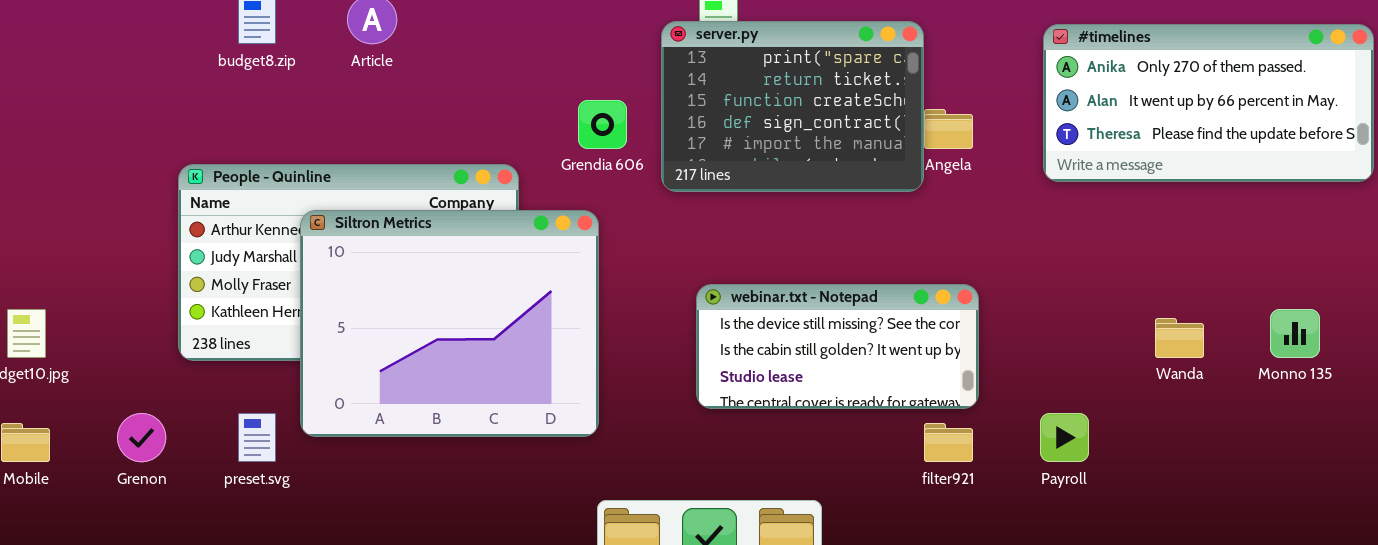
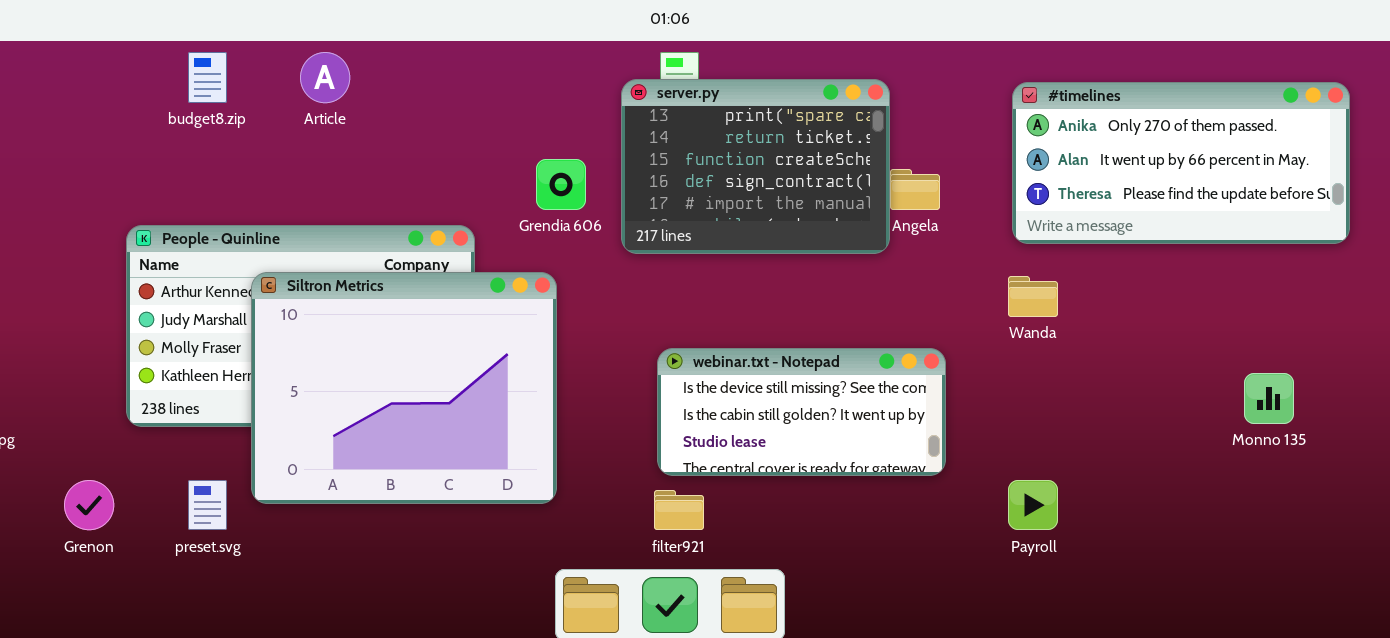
Wanda: [1155,318,1204,358] -> [1008,276,1058,317], moved
filter921: [924,423,973,462] -> [654,490,704,530], moved

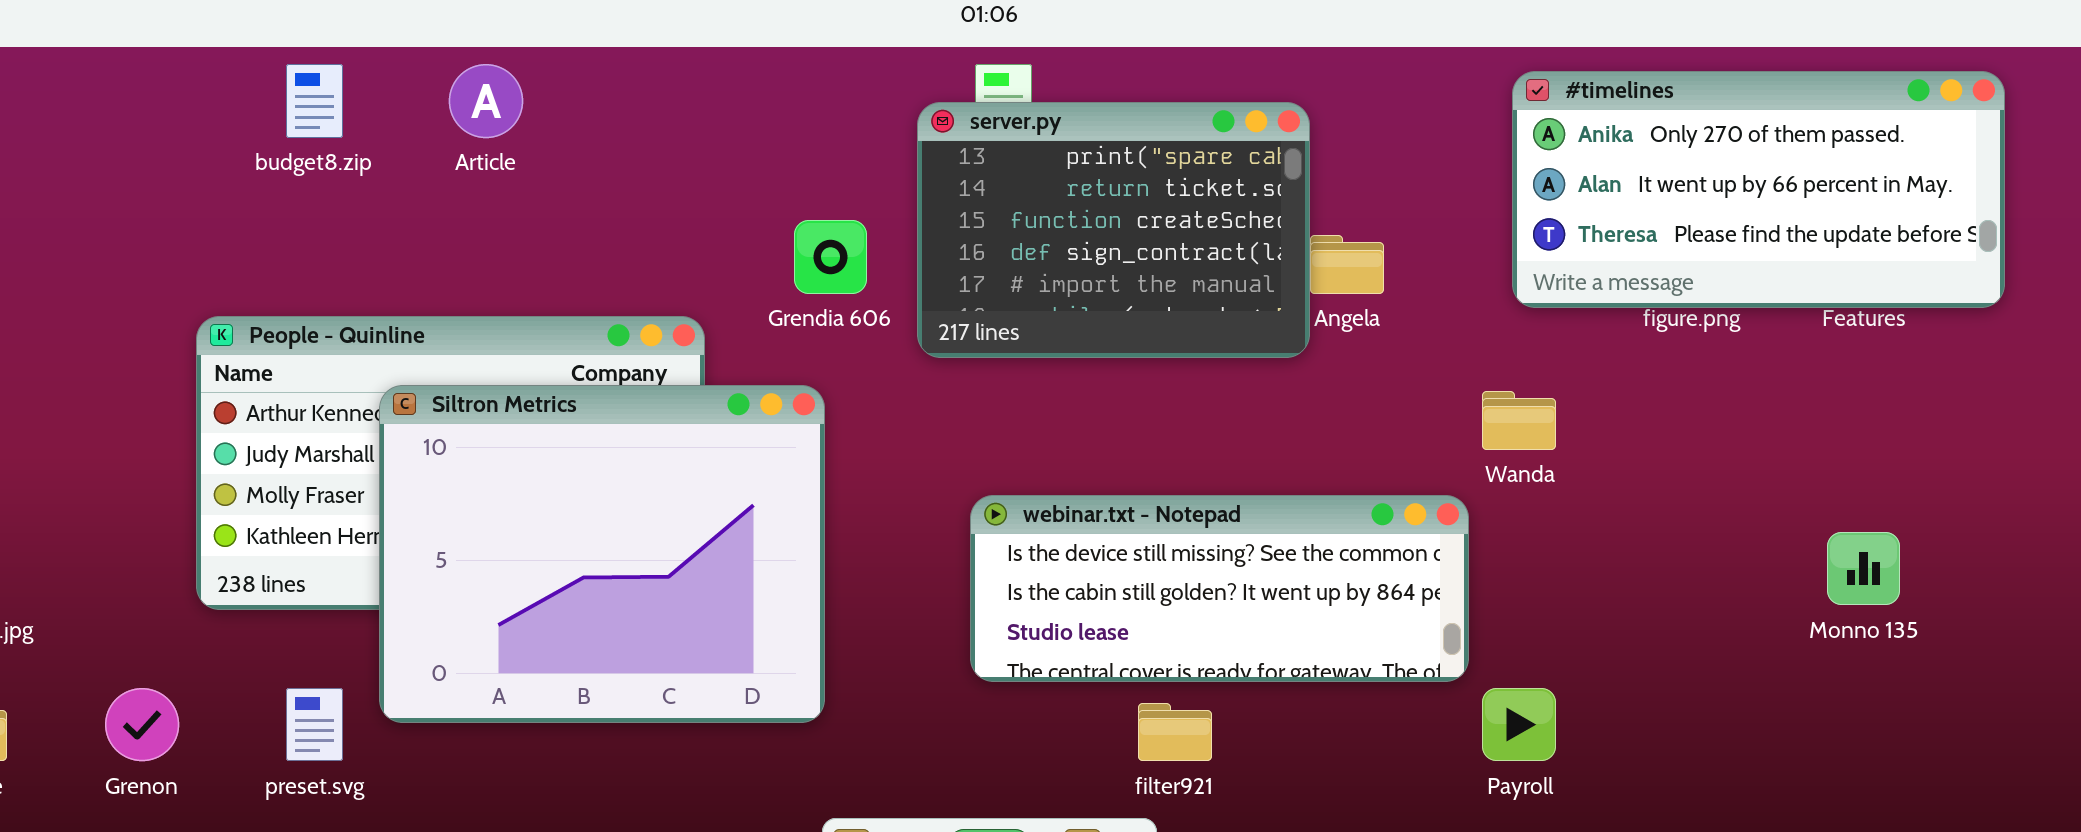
#timelines: [1012,82,1350,244] -> [1512,71,2005,308], moved
webinar.txt - Notepad: [657,348,946,476] -> [970,495,1469,682], resized
filter921: [654,490,704,530] -> [1138,703,1212,761], moved

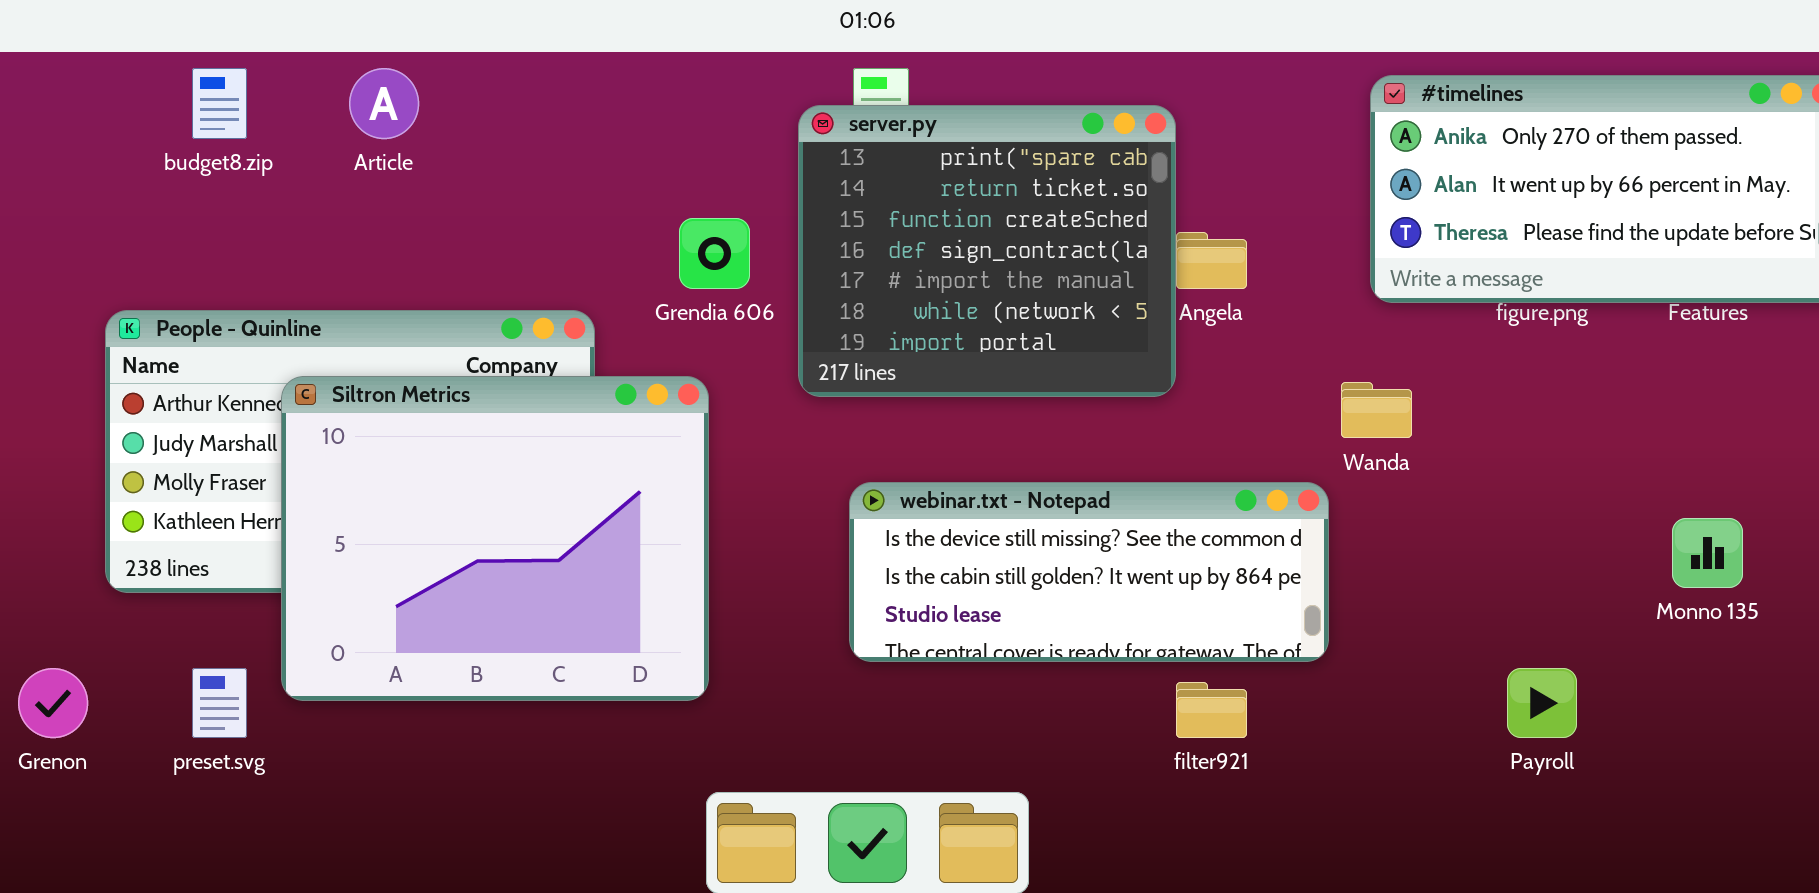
server.py: [917,102,1310,358] -> [798,105,1176,397], resized
Payroll: [1482,688,1556,761] -> [1507,668,1577,738], moved
filter921: [1138,703,1212,761] -> [1176,682,1247,738], moved

